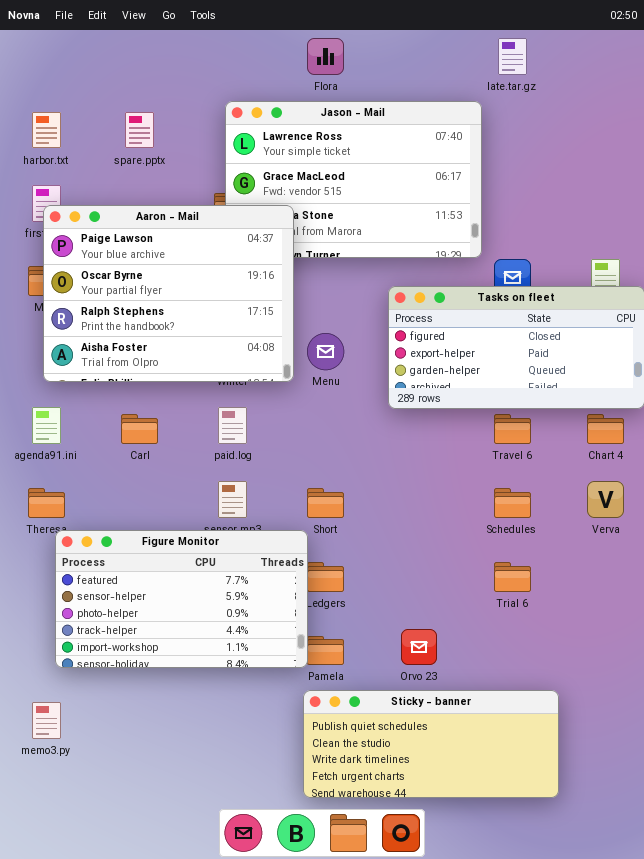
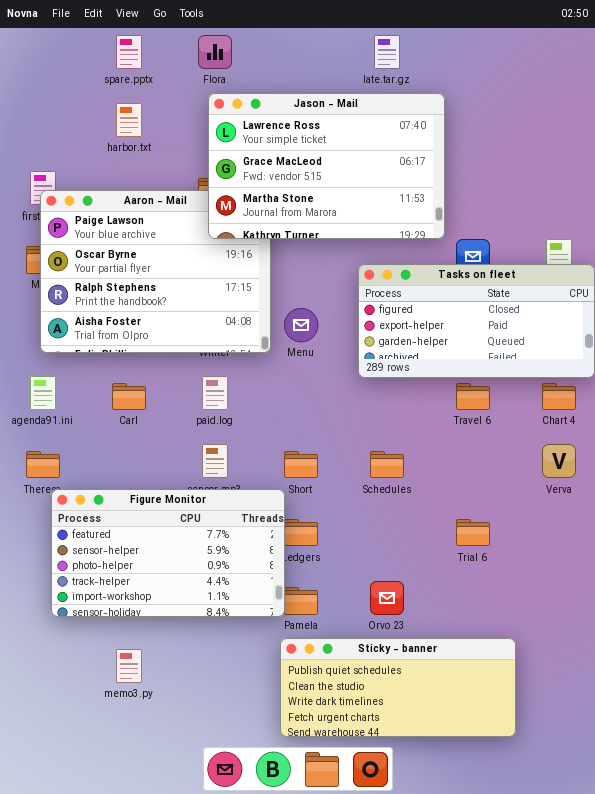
Flora: [307,38,344,75] -> [198,35,232,69], moved
late.tar.gz: [498,38,527,75] -> [374,35,400,69], moved
Jason - Mail: [225,101,482,258] -> [208,93,445,239], raised
harbor.txt: [32,112,61,148] -> [116,103,142,137], moved
spare.pptx: [125,112,154,148] -> [116,35,142,69], moved
Schedules: [494,488,531,518] -> [370,451,404,478], moved
memo3.py: [32,702,61,739] -> [116,649,142,683], moved

